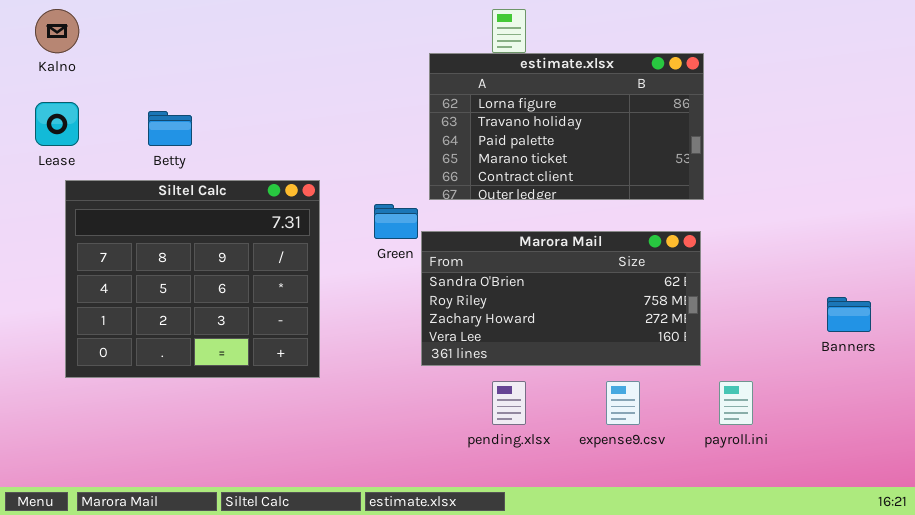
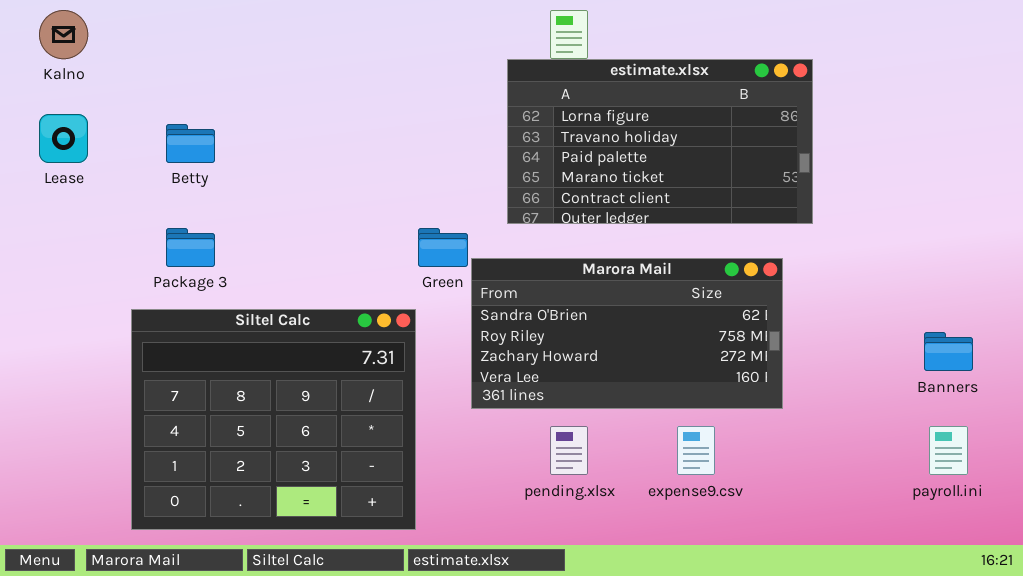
estimate.xlsx: [429,53,704,200] -> [507,59,813,224], moved
Siltel Calc: [65,180,320,378] -> [131,309,416,530], moved
payroll.ini: [719,381,753,425] -> [929,426,968,475], moved

